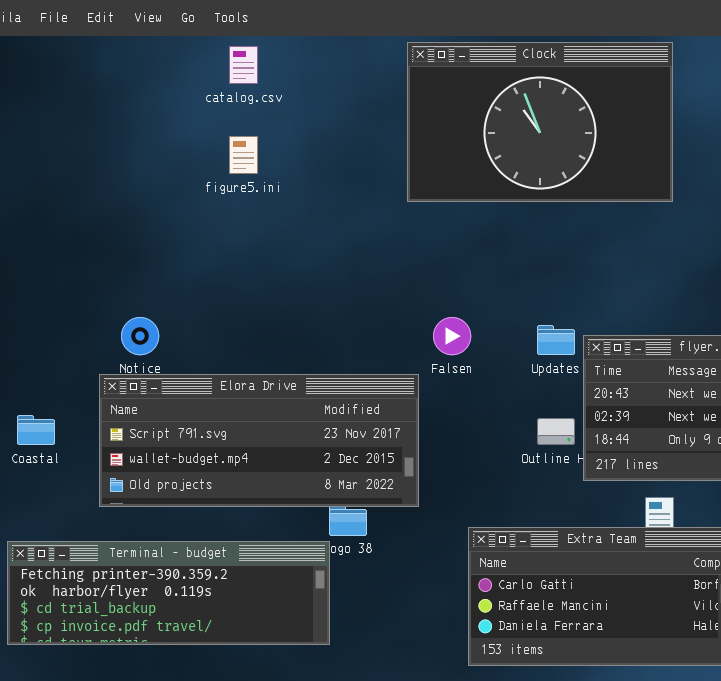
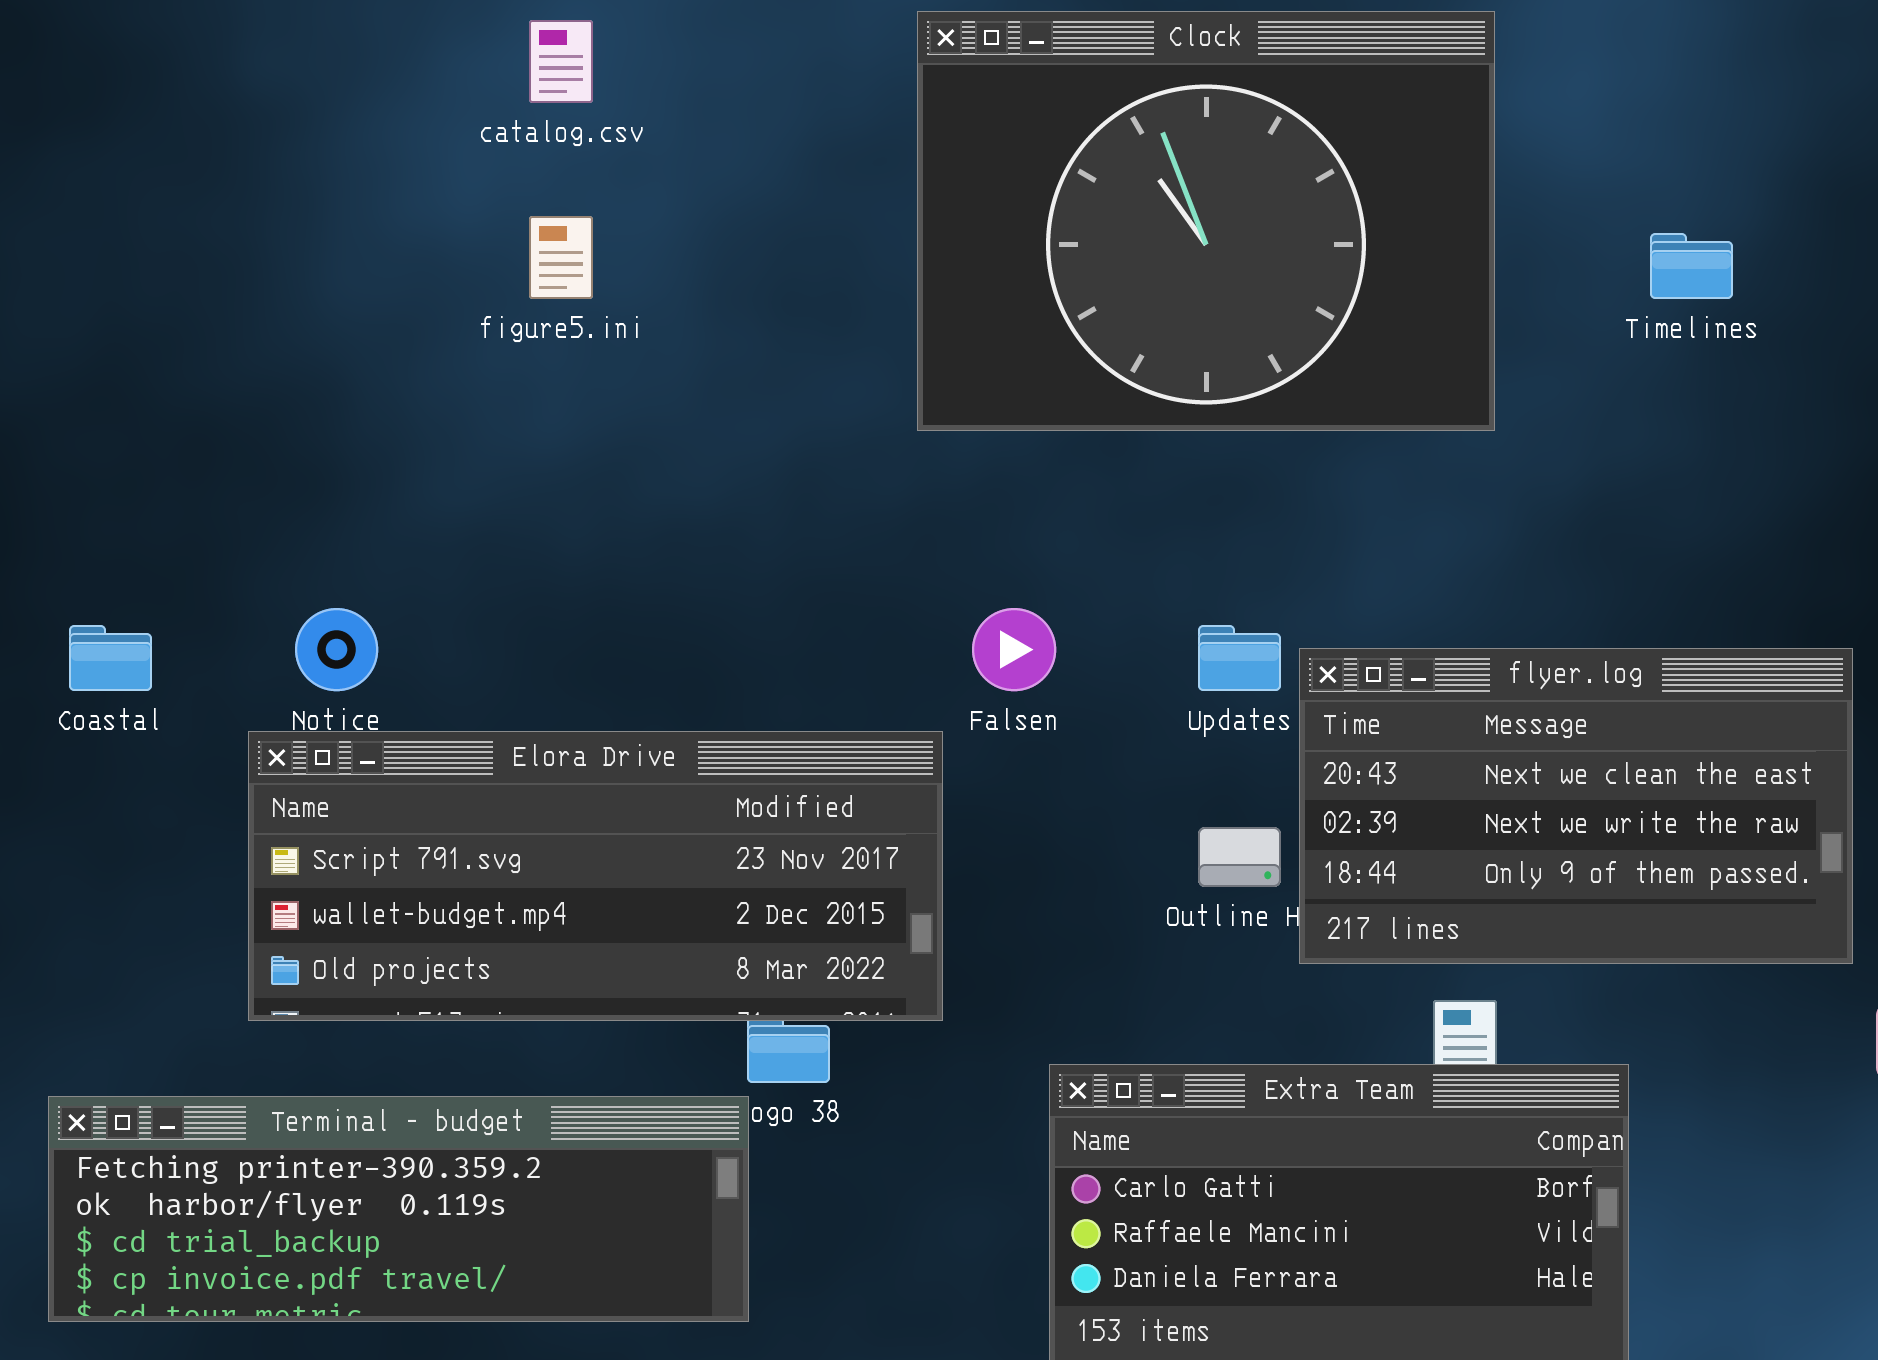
Clock: [407,42,673,202] -> [917,11,1495,431], resized
Coastal: [17,415,55,445] -> [69,625,152,691], moved

